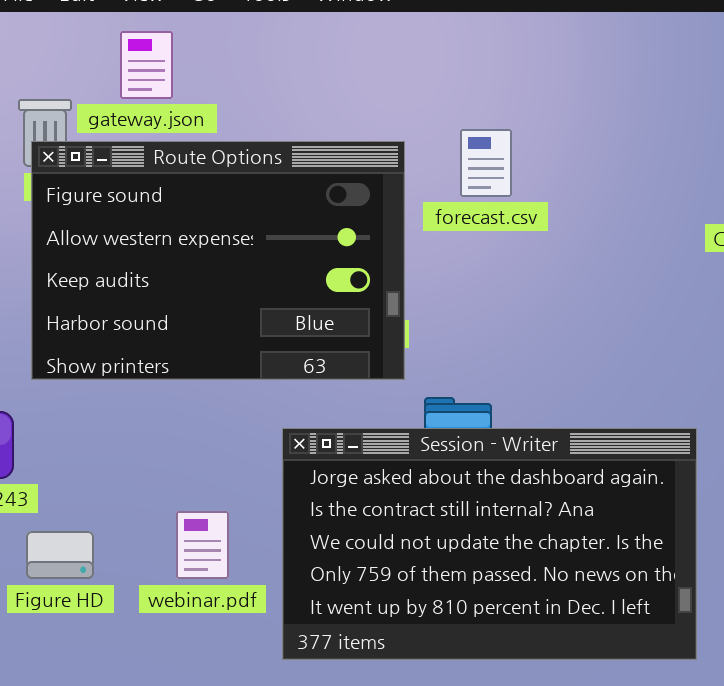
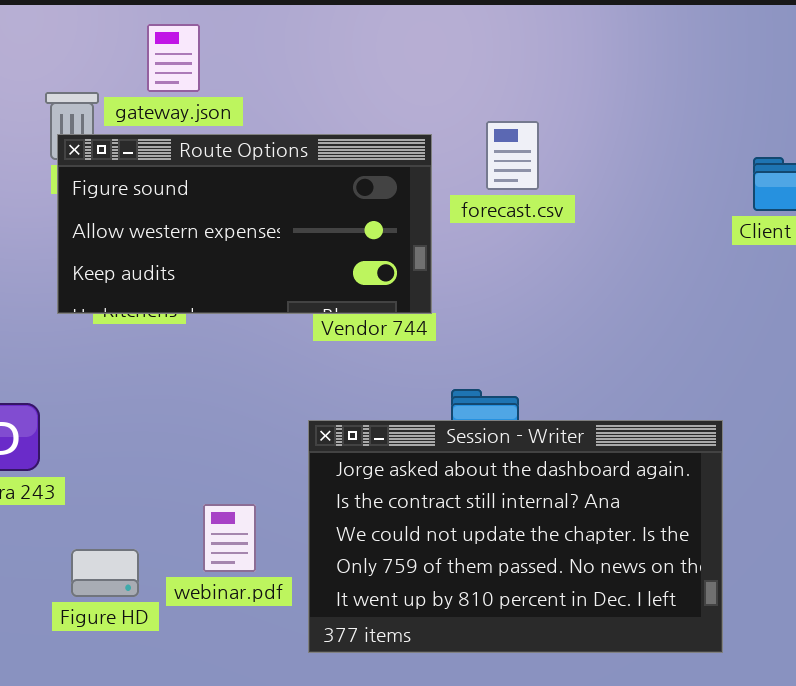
Route Options: [31,141,405,380] -> [57,134,432,314], resized
Figure HD: [26,531,94,579] -> [71,549,139,597], moved

